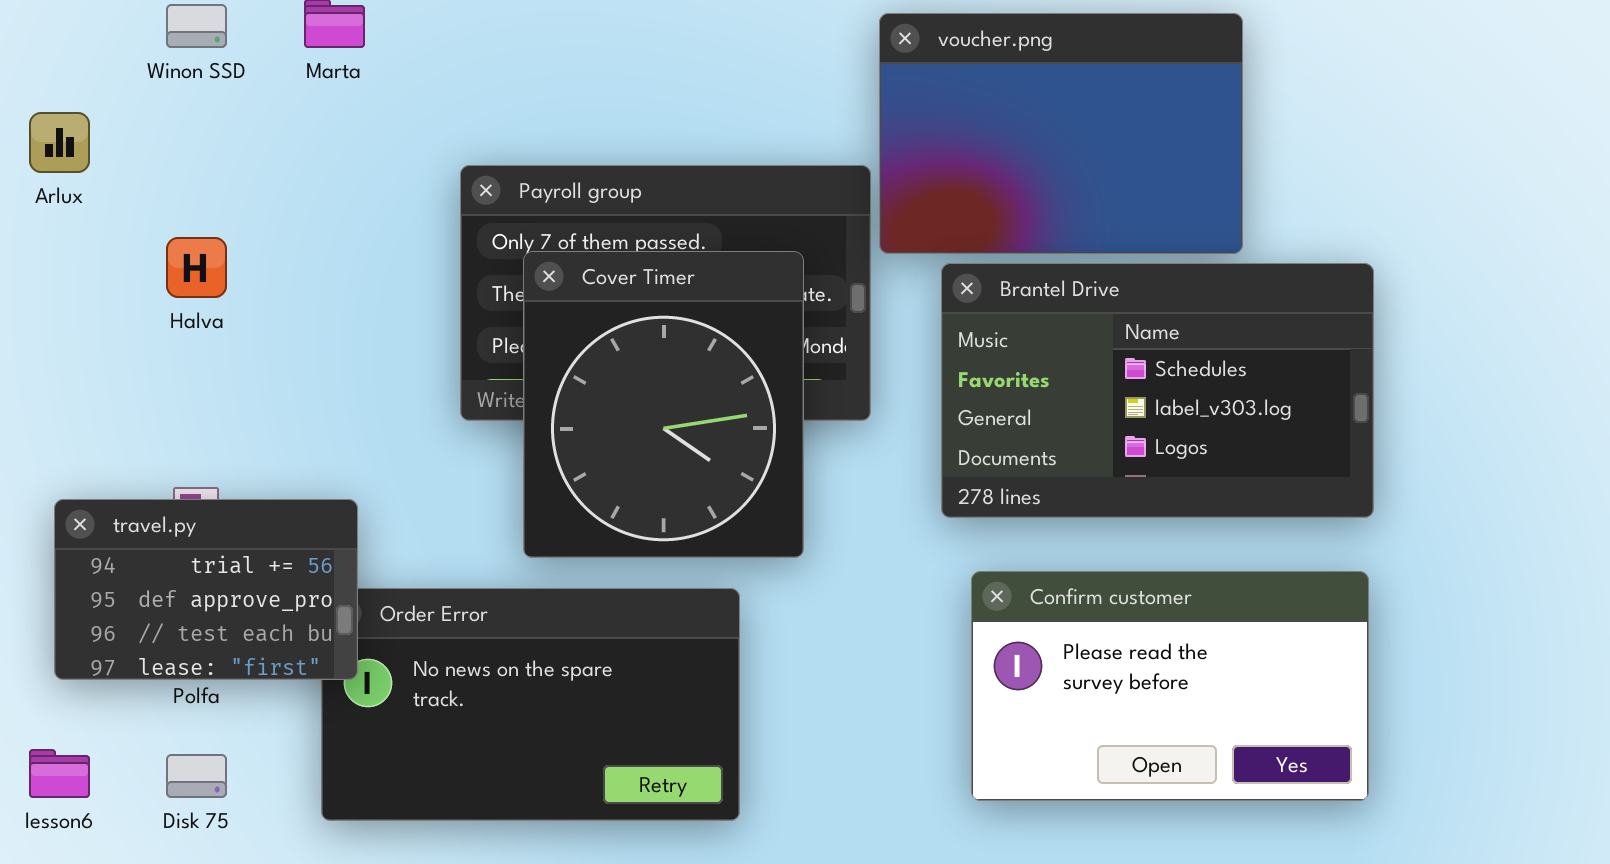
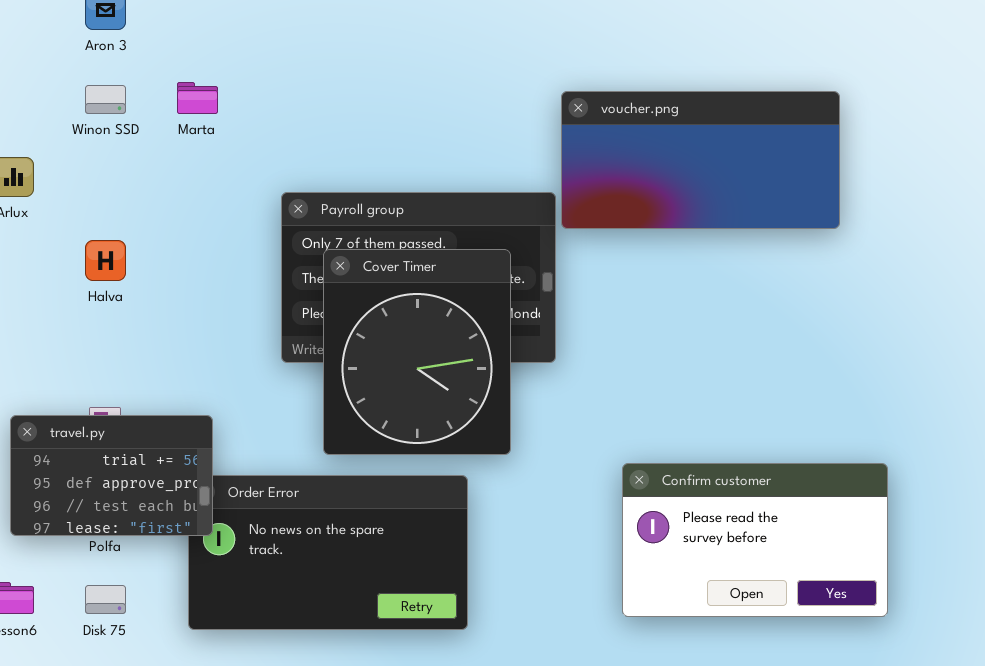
voucher.png: [879,13,1243,254] -> [561,91,840,229], resized
Brantel Drive: [941,263,1374,518] -> none, closed

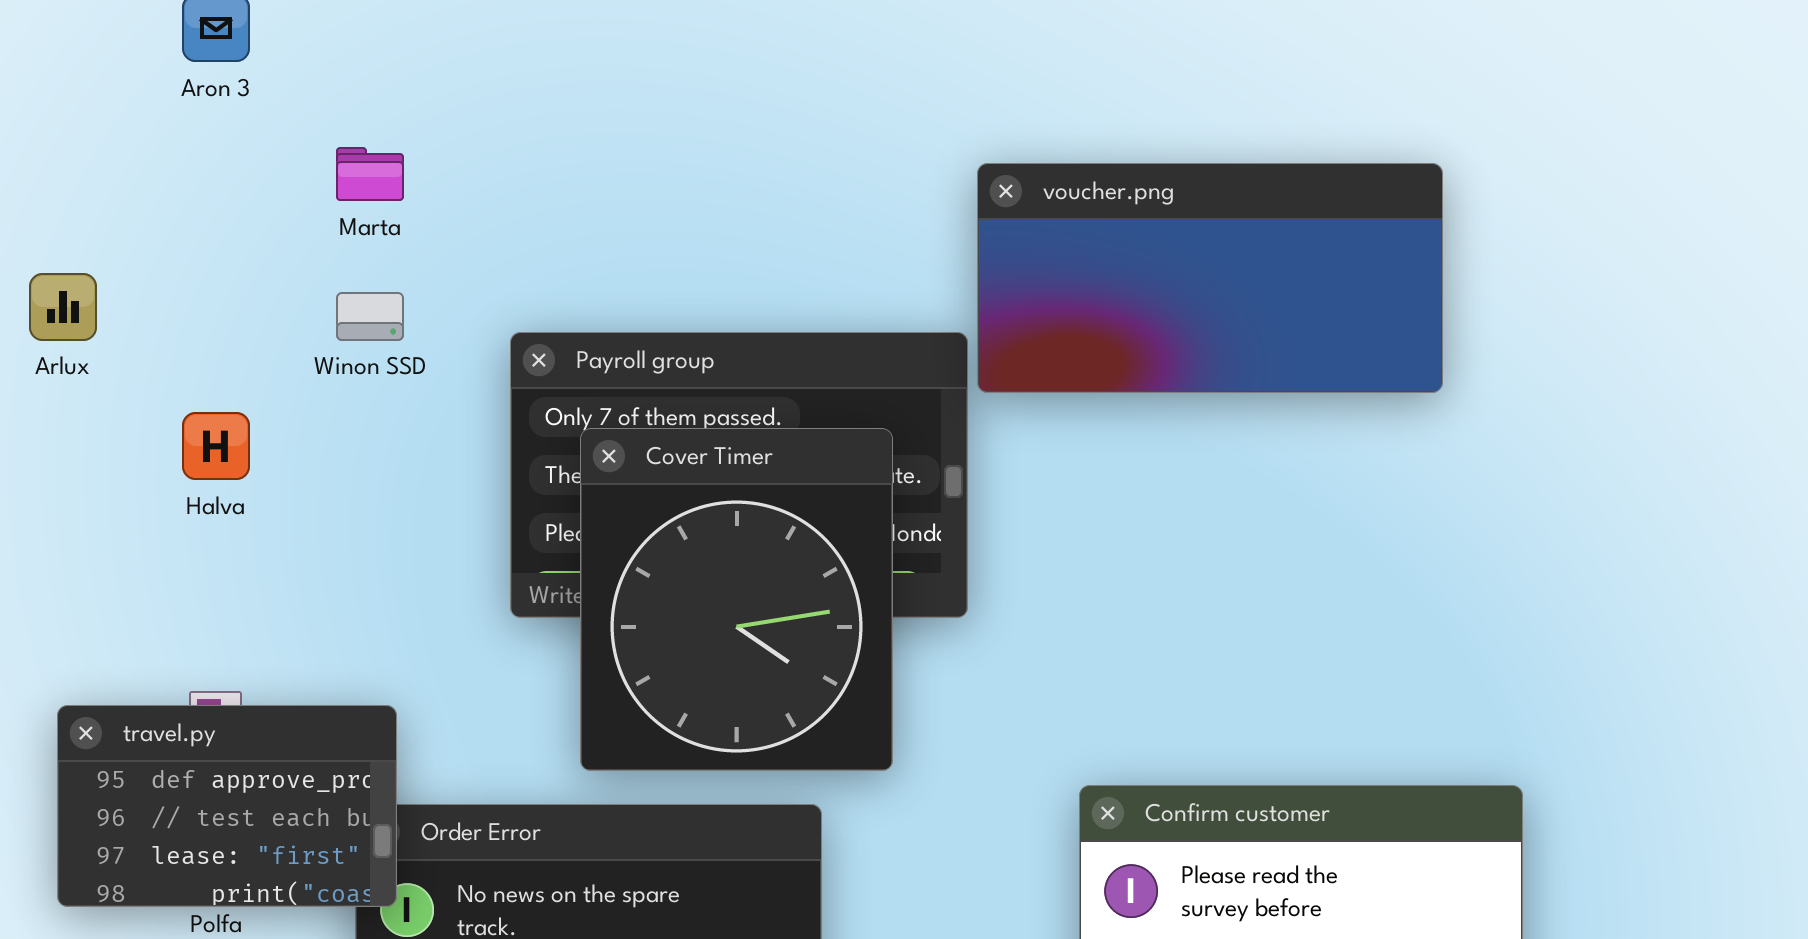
Winon SSD: [85,85,126,114] -> [336,292,404,341], moved
travel.py: [10,415,213,536] -> [57,705,397,907], scrolled down 1 row

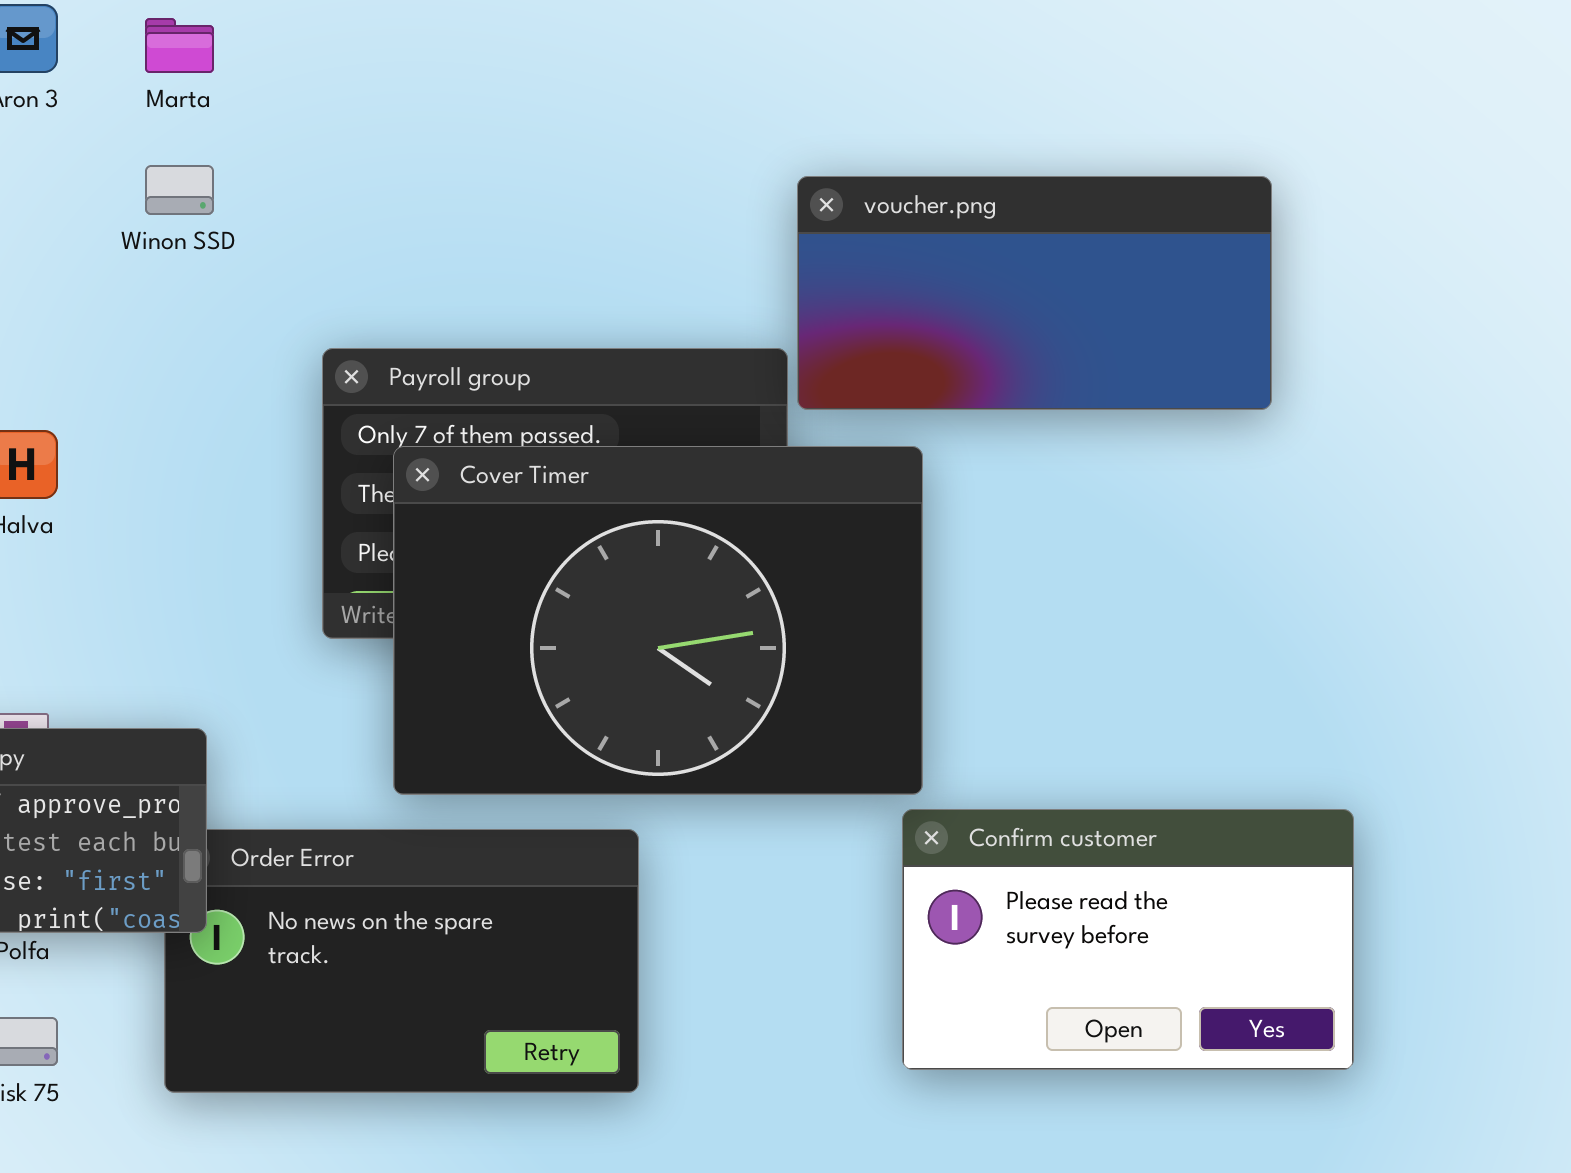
Marta: [336,147,404,201] -> [145,18,214,73], moved
Winon SSD: [336,292,404,341] -> [145,165,214,215], moved
Cover Timer: [580,428,893,771] -> [393,446,923,795], resized

